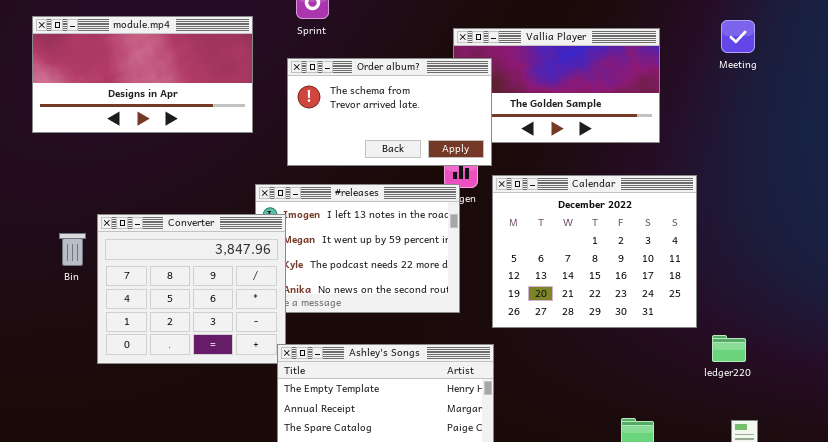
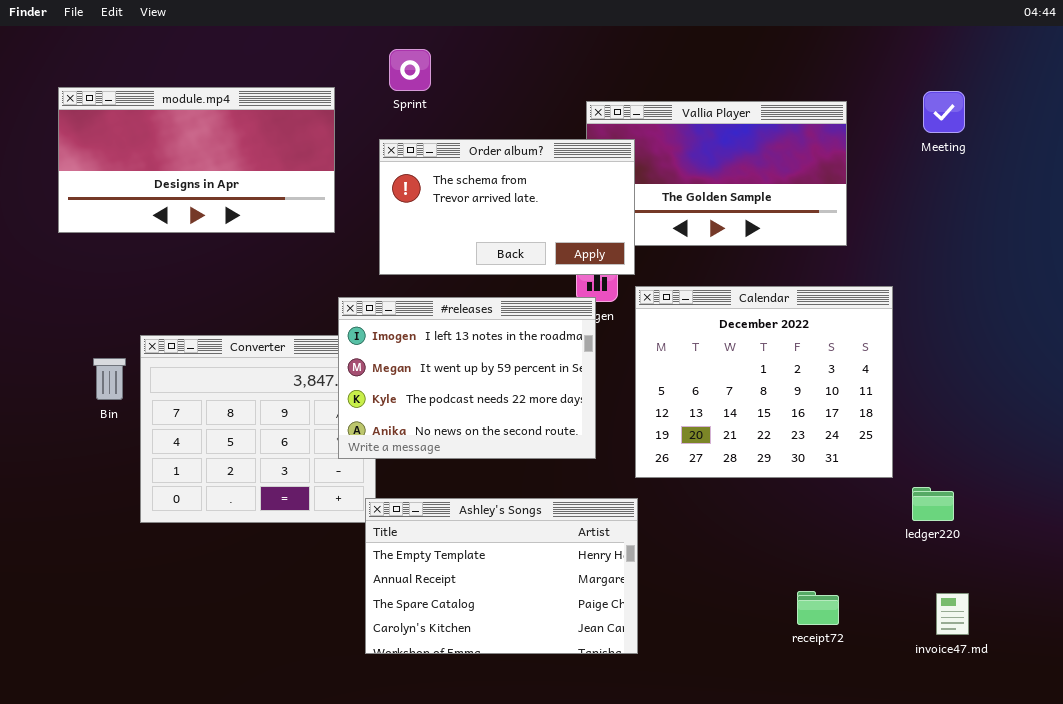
#releases: [255,184,460,313] -> [338,297,596,459], raised

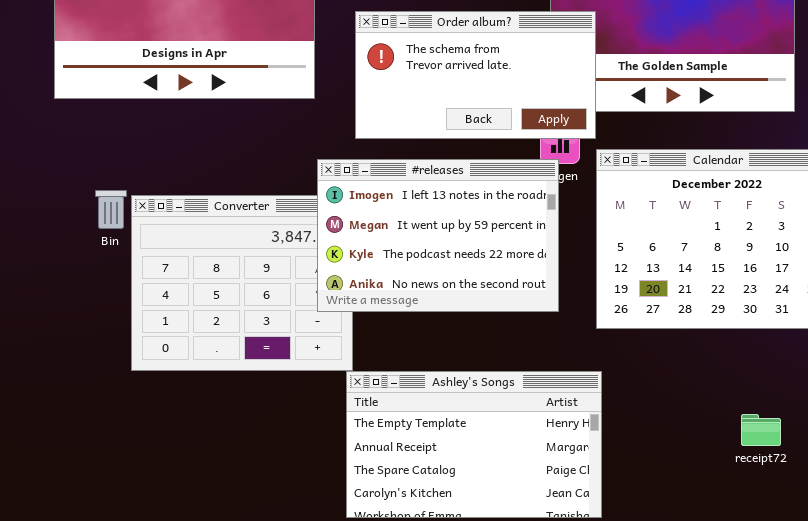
Bin: [93,358,126,400] -> [95,190,127,229], moved
Ashley's Songs: [365,498,638,654] -> [346,371,602,518], moved
receipt72: [797,591,839,625] -> [741,414,781,446], moved

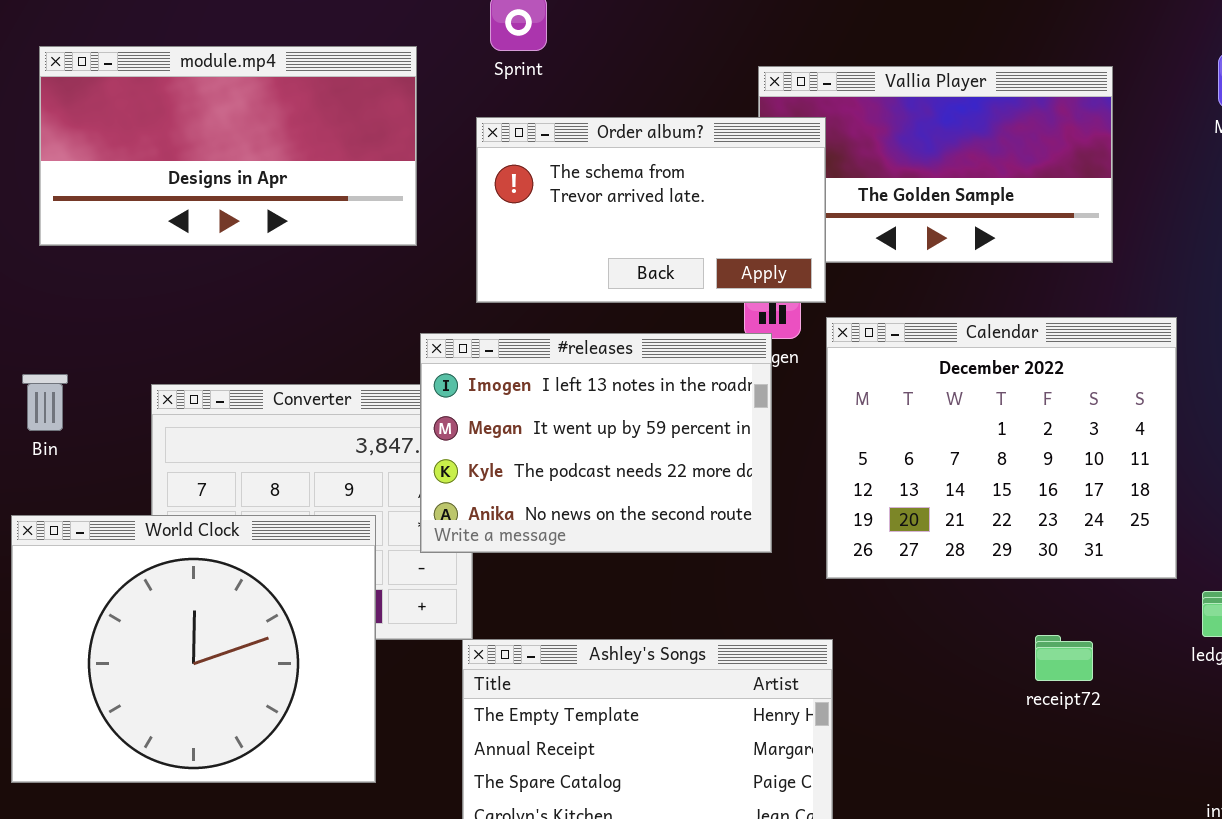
Bin: [95,190,127,229] -> [22,374,68,431], moved
World Clock: none -> [11,515,376,783], opened
receipt72: [741,414,781,446] -> [1035,635,1093,681], moved

